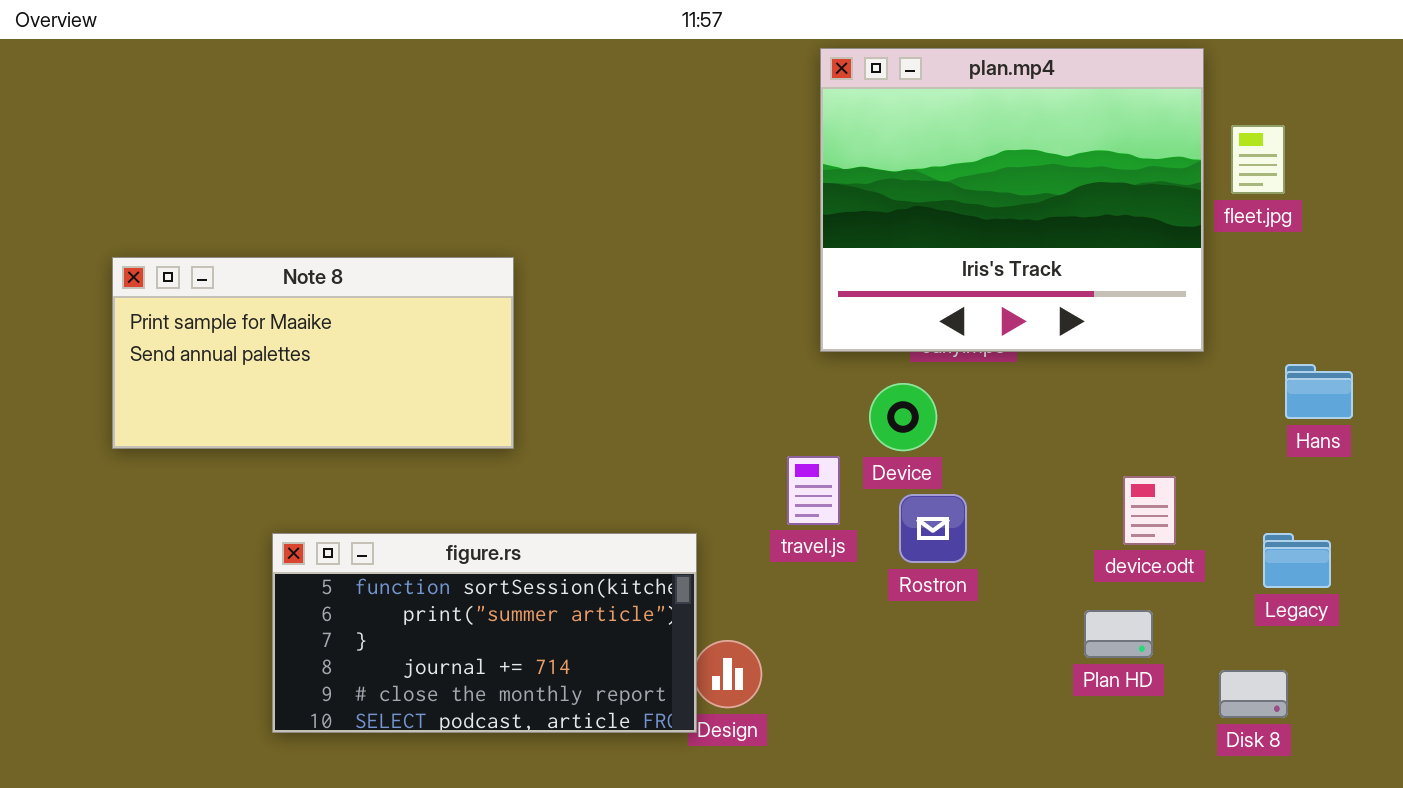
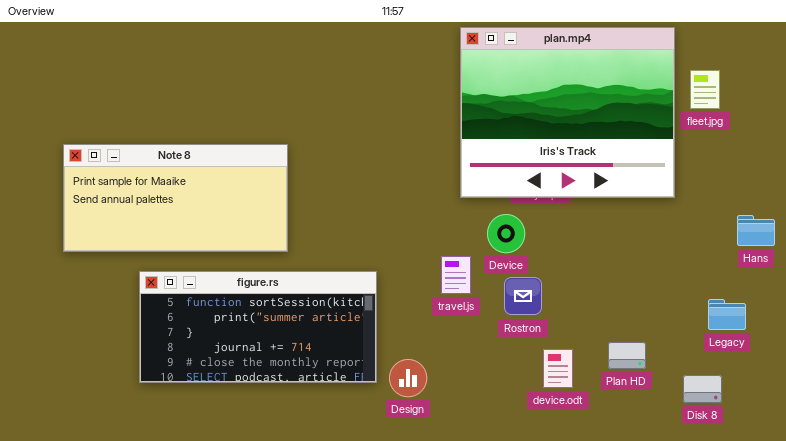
Hans: [1285,364,1353,419] -> [737,215,775,246], moved
device.odt: [1123,476,1176,545] -> [543,349,573,388], moved
figure.rs: [272,533,697,733] -> [139,271,377,383], moved

